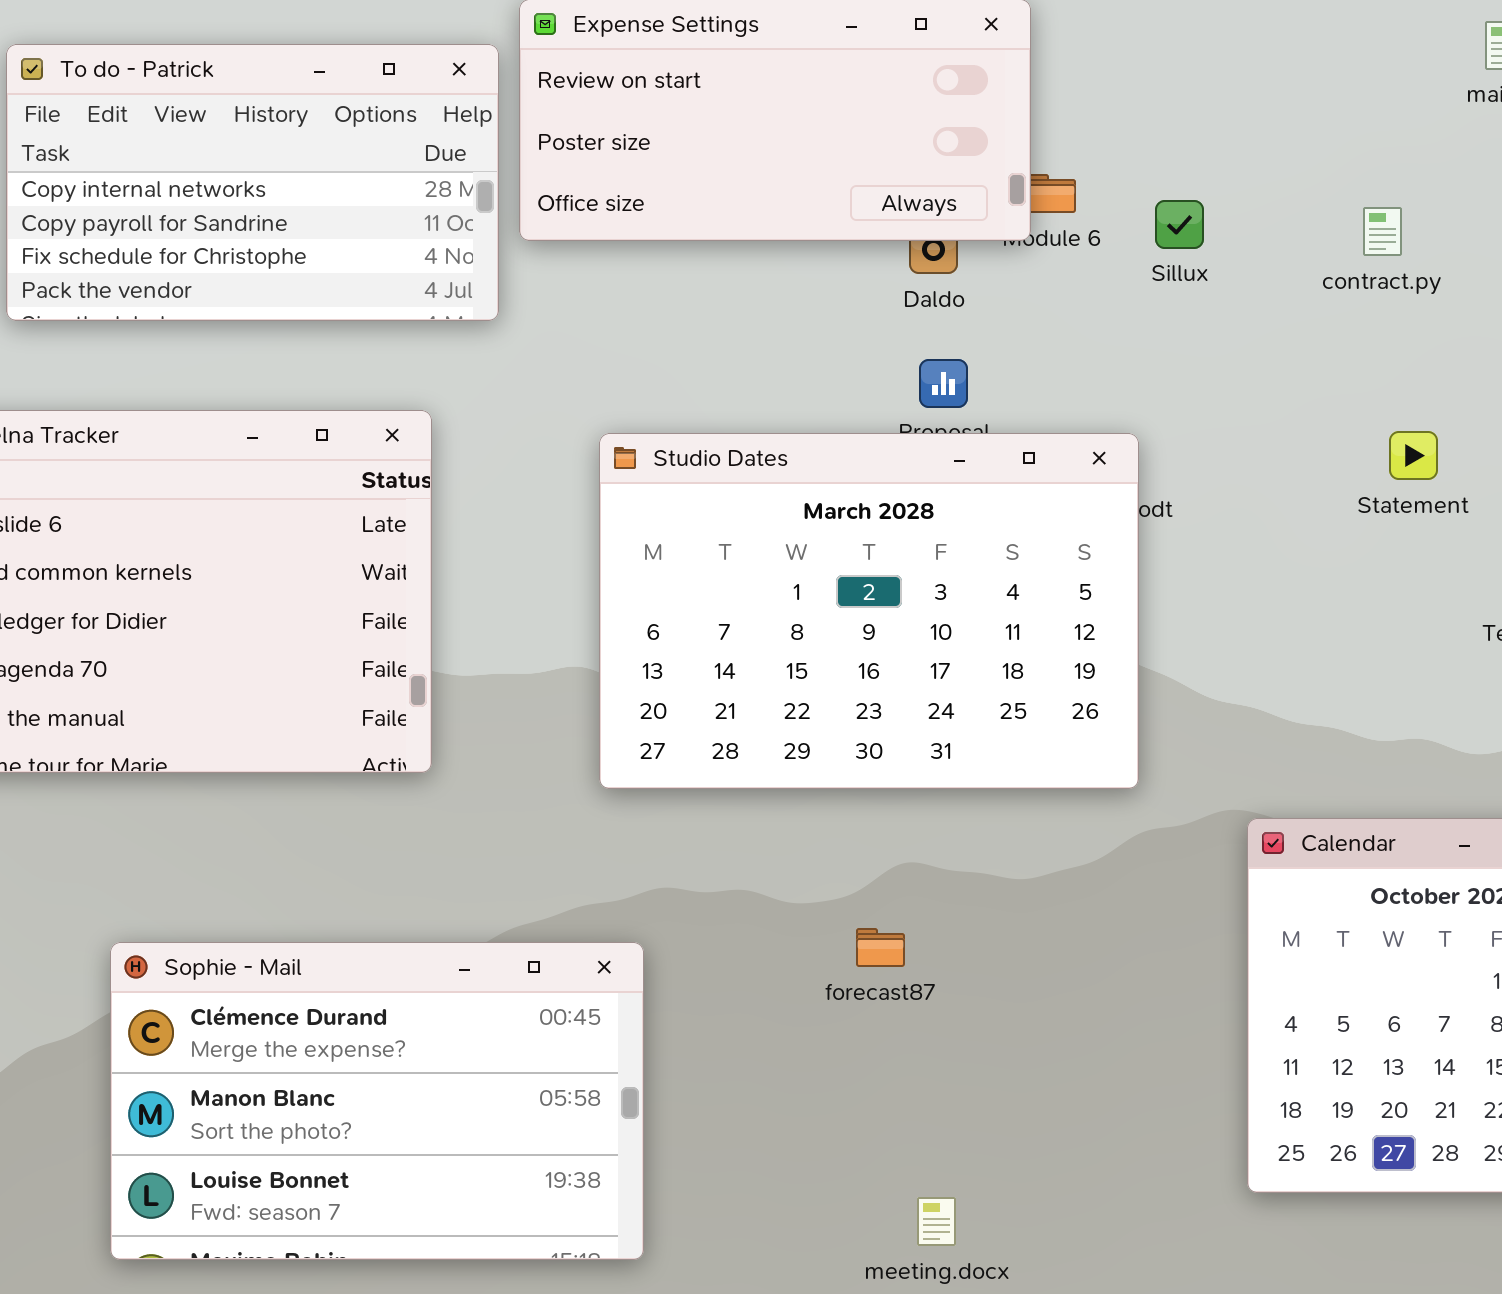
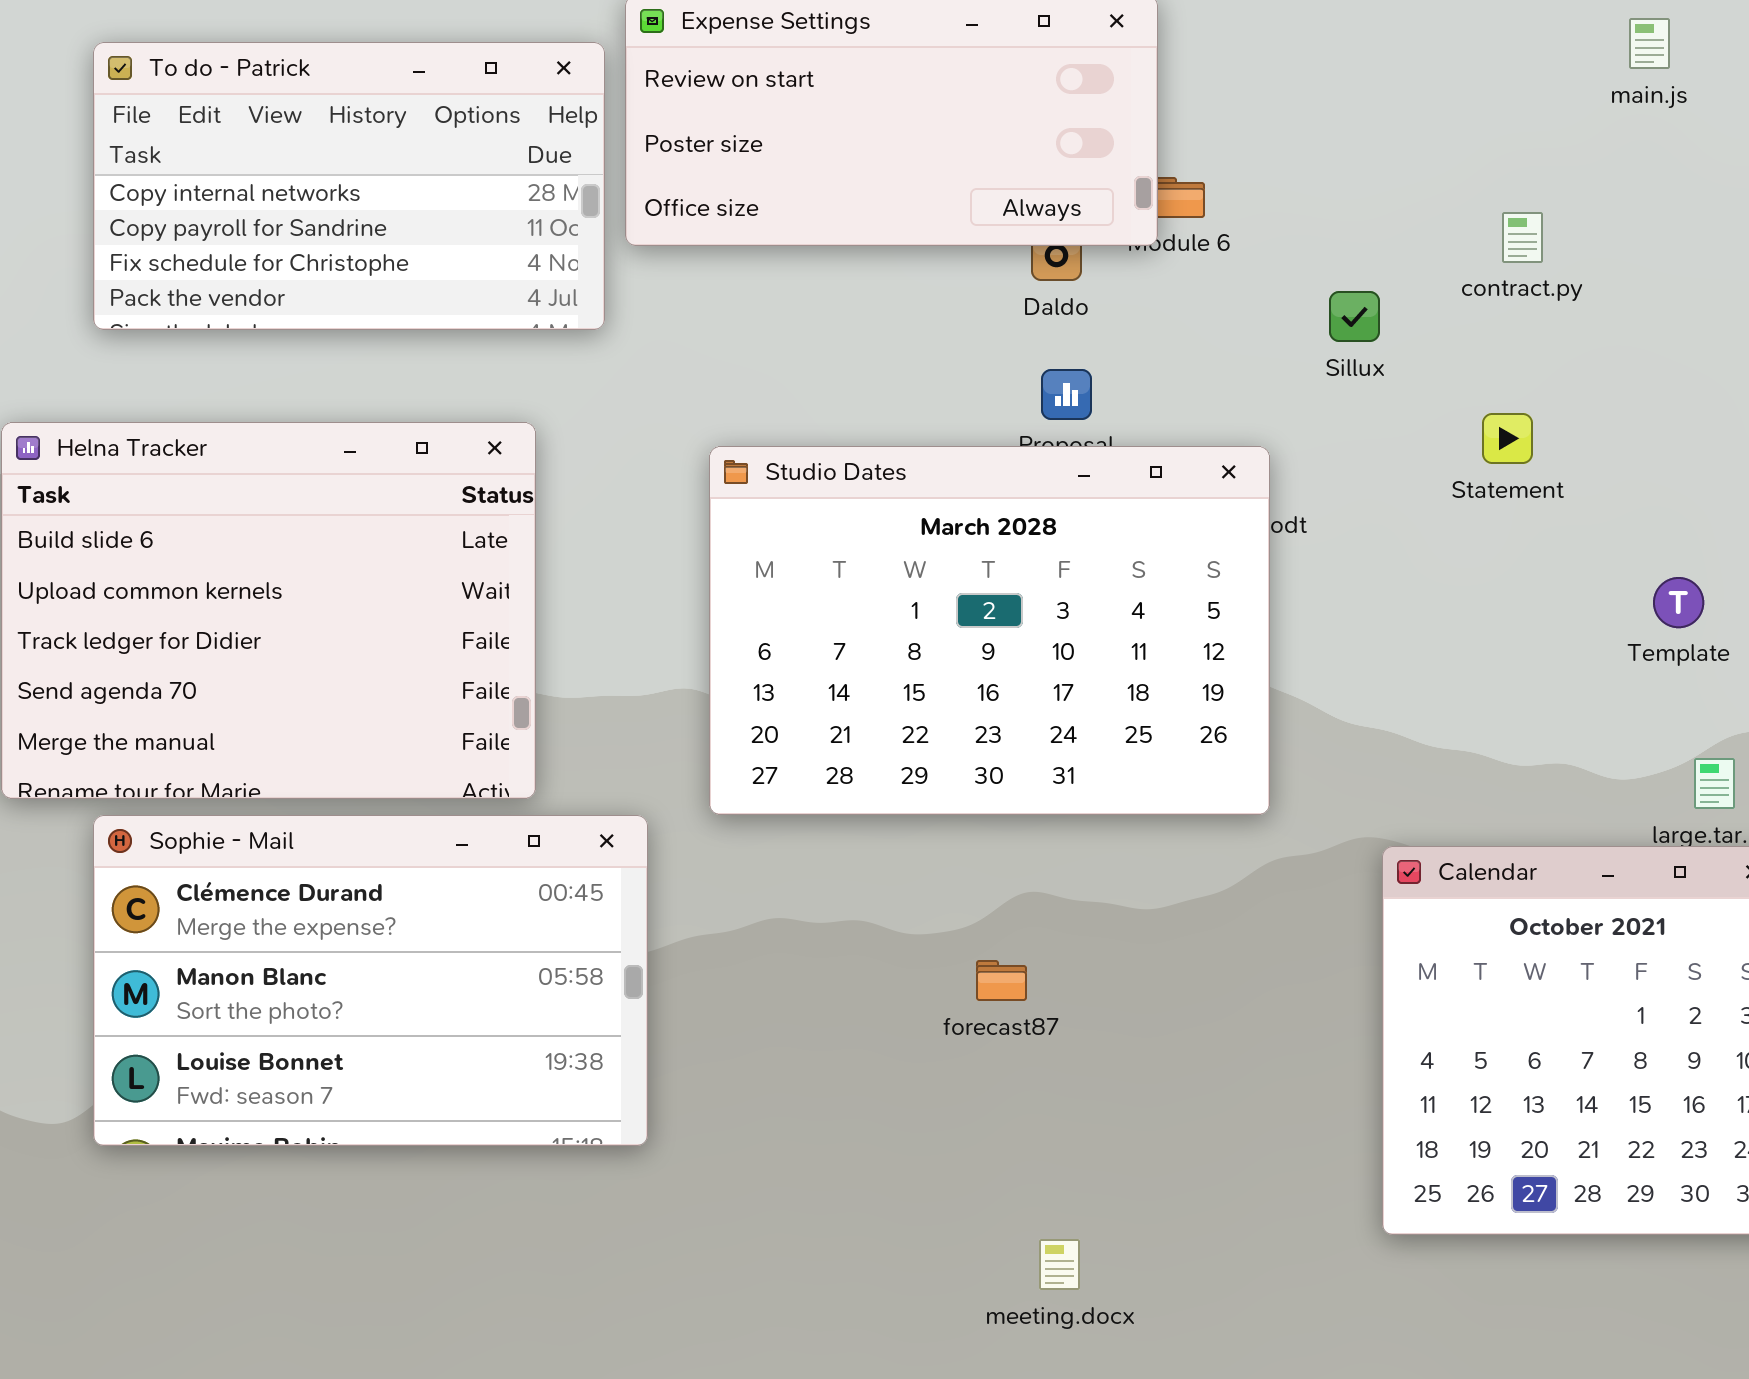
Sillux: [1155,200,1204,249] -> [1329,291,1380,342], moved
Statement: [1389,431,1438,480] -> [1482,413,1533,464], moved
Sophie - Mail: [110,942,644,1260] -> [93,815,648,1146], moved

